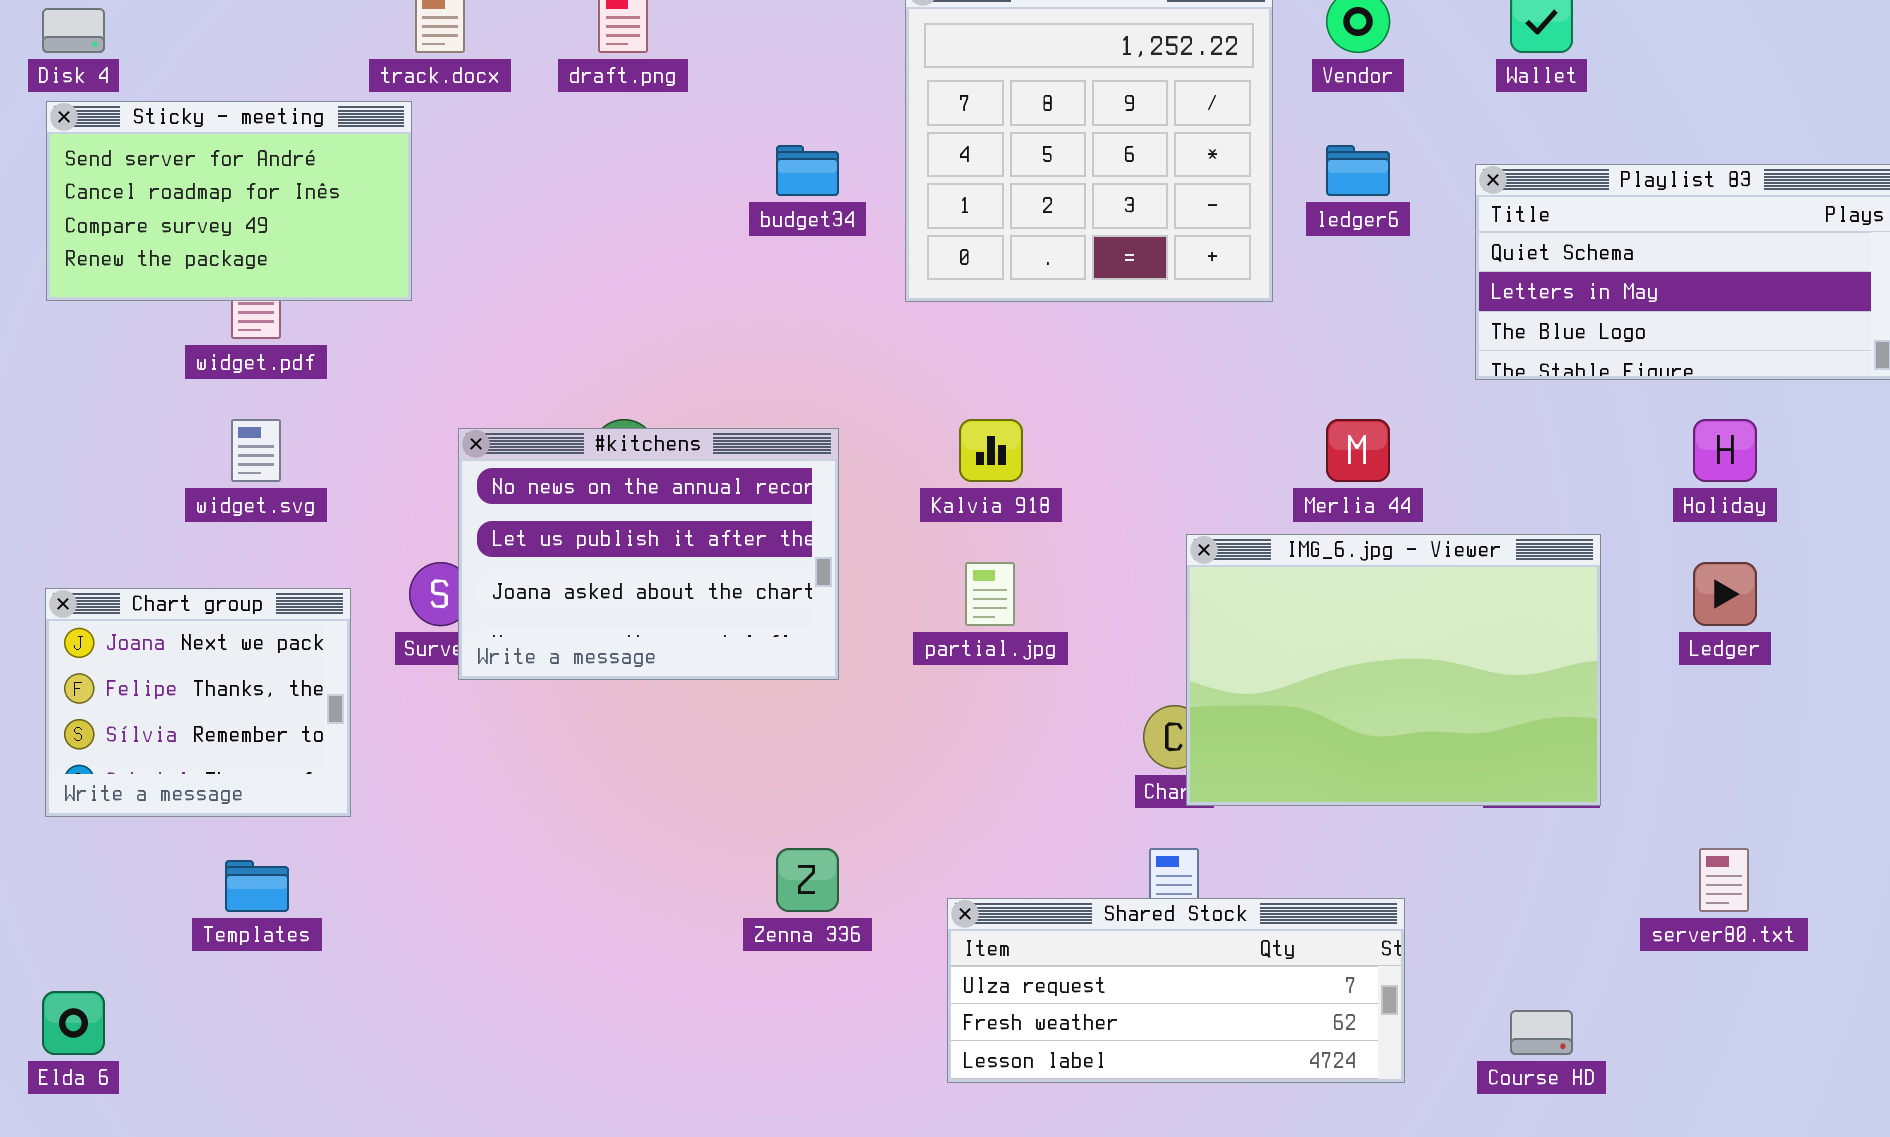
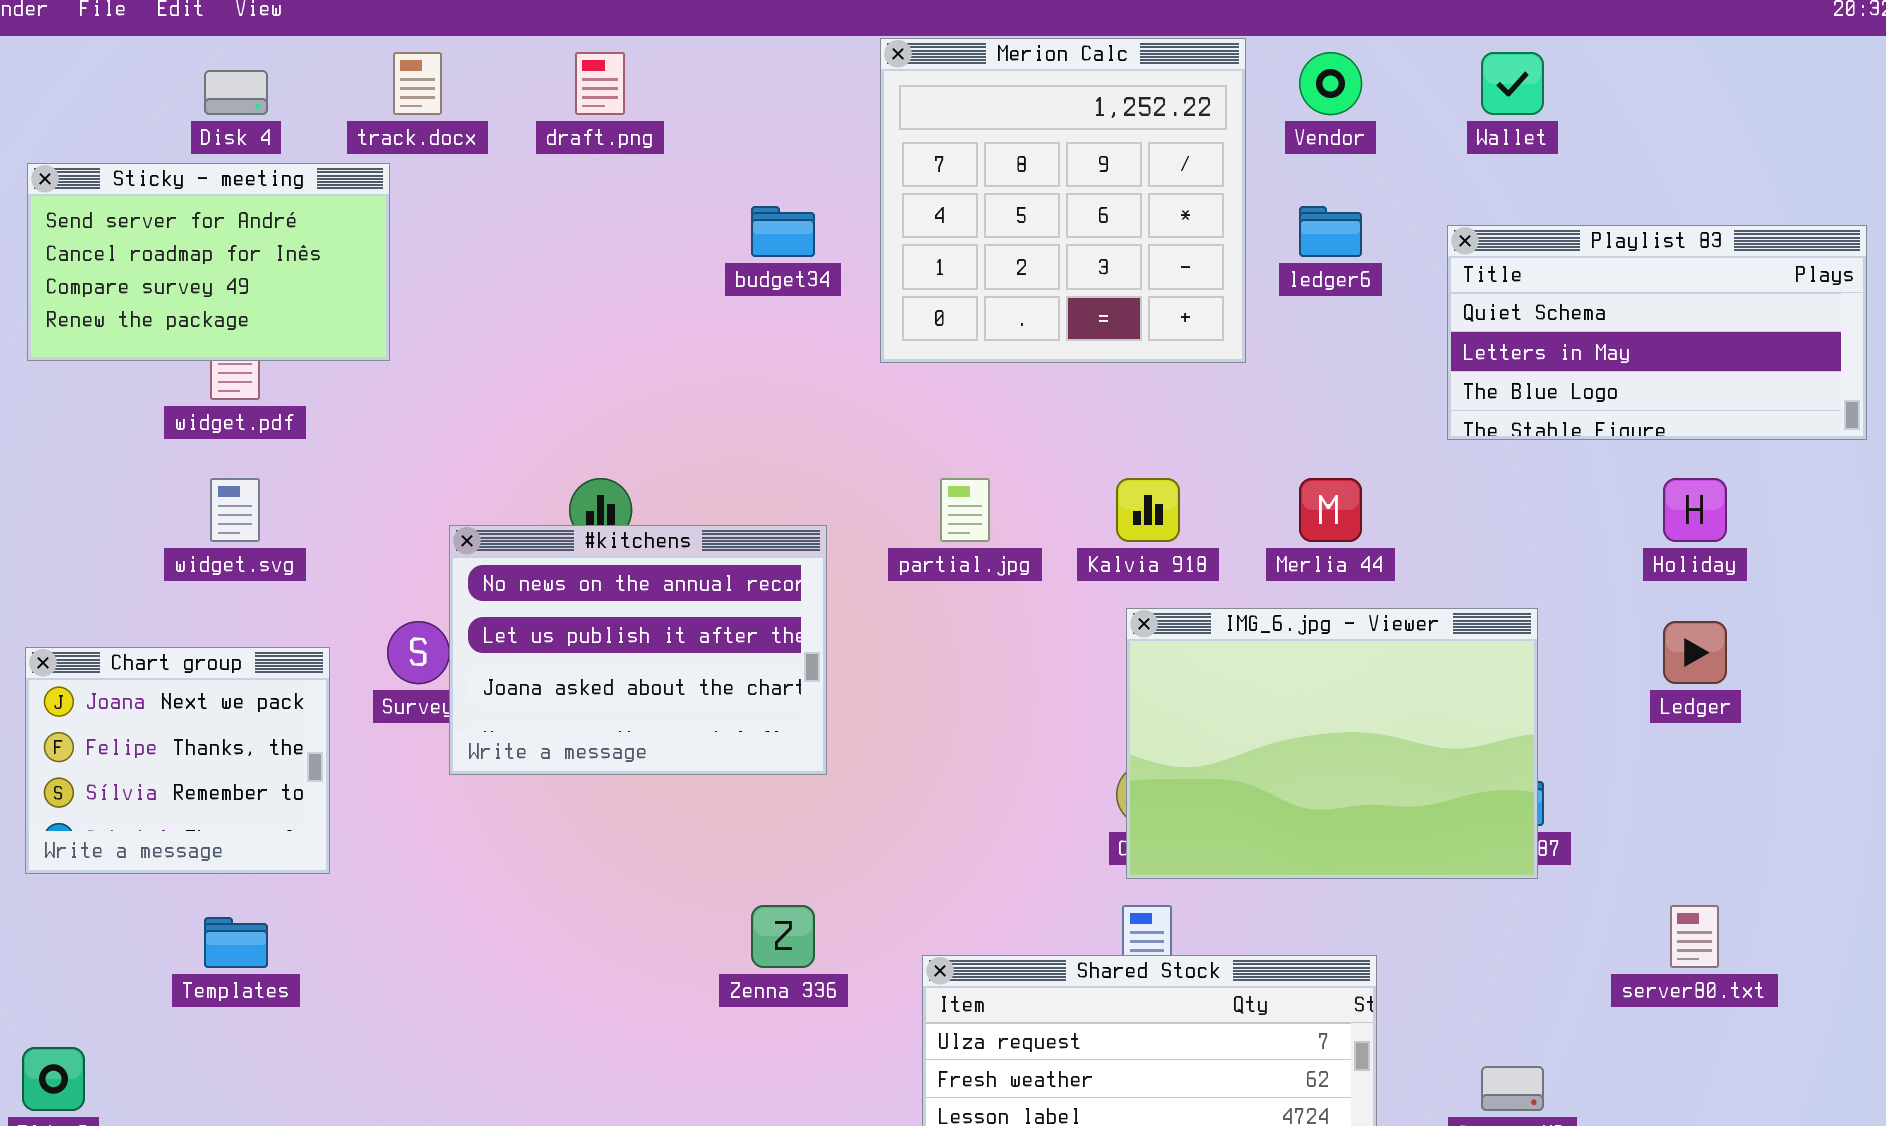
Disk 4: [42,8,105,53] -> [204,70,268,115], moved
Kalvia 918: [959,419,1023,482] -> [1116,478,1180,542], moved
#kitchens: [458,428,839,680] -> [449,525,827,775], moved
IMG_6.jpg - Viewer: [1186,534,1601,806] -> [1126,608,1538,879], moved
partial.jpg: [965,562,1015,626] -> [940,478,990,542], moved

